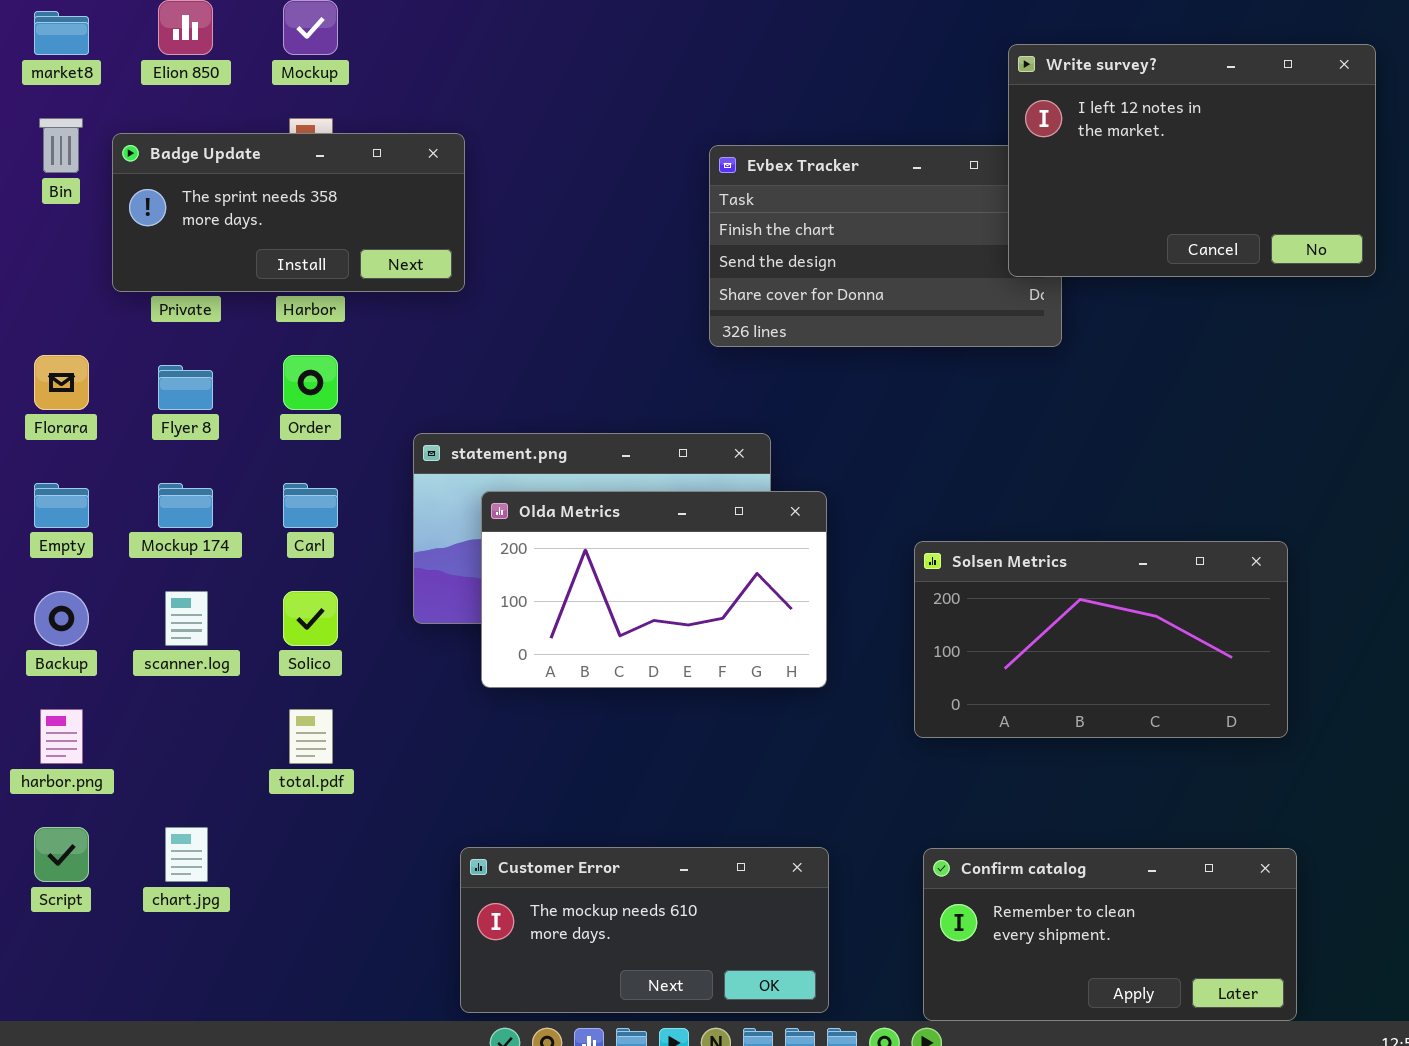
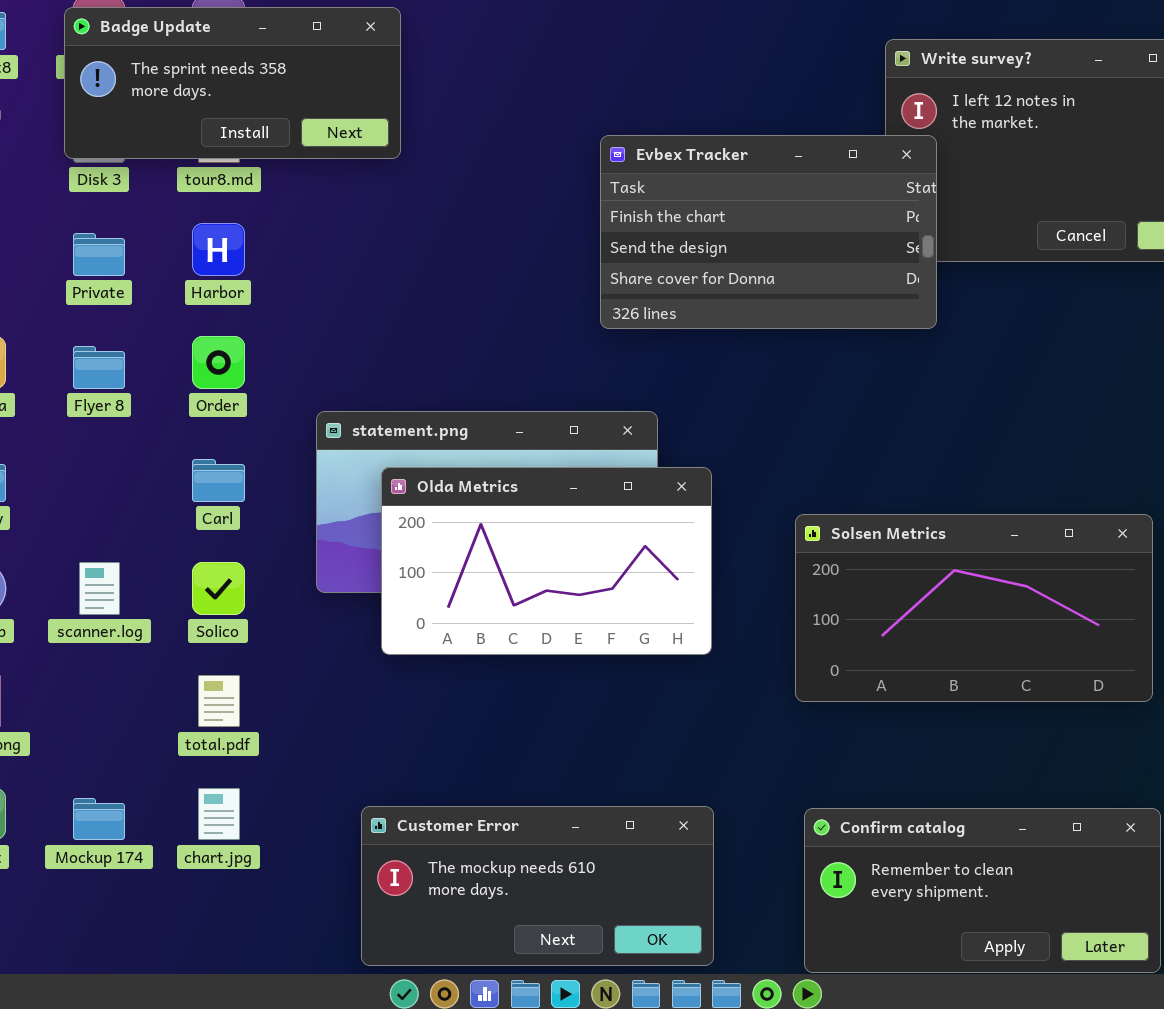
Badge Update: [112,133,465,292] -> [64,7,401,159], moved
Evbex Tracker: [709,145,1062,347] -> [600,135,937,329], raised
Mockup 174: [158,483,213,528] -> [73,798,125,840], moved
chart.jpg: [165,827,208,882] -> [198,788,240,840], moved

